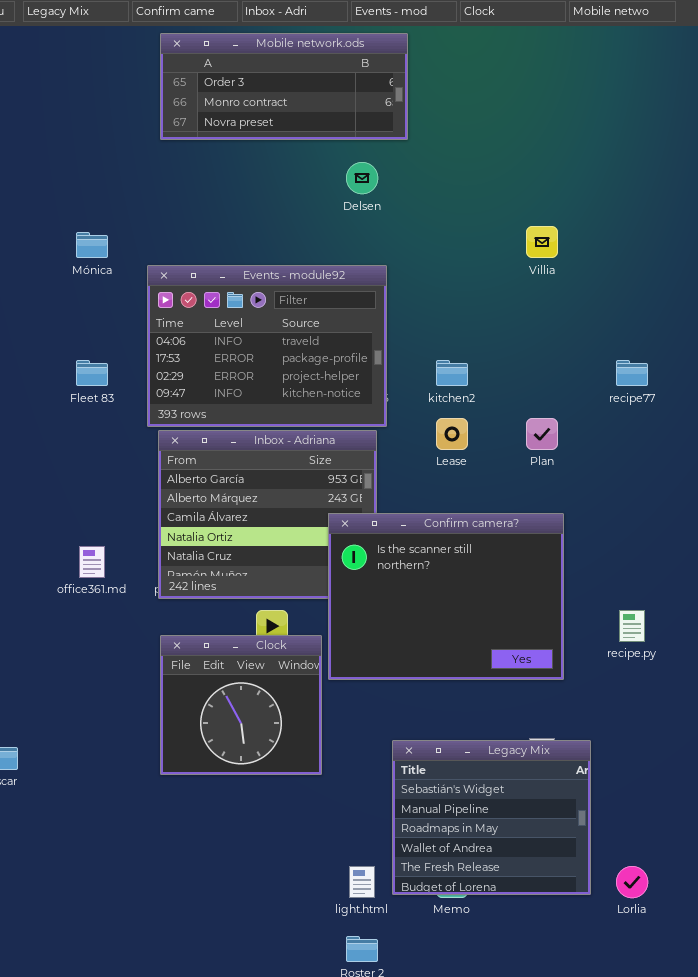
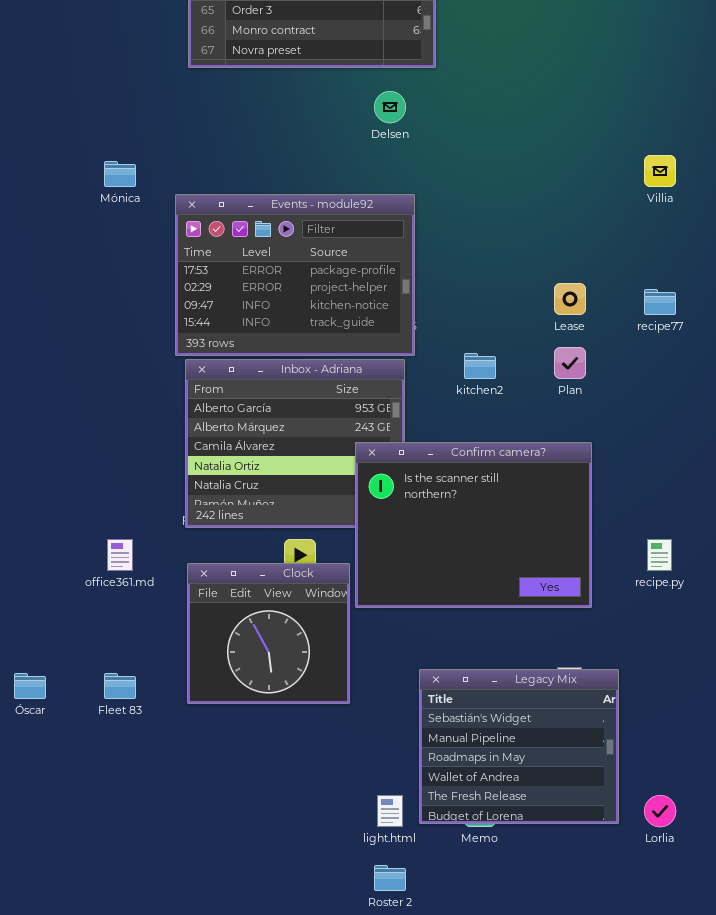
Villia: [526,226,558,258] -> [644,155,676,187], moved
Events - module92: [147,265,387,427] -> [175,194,415,356], scrolled down 1 row
Fleet 83: [76,360,108,386] -> [104,673,136,699], moved
kitchen2: [436,360,468,386] -> [464,353,496,379], moved
Lease: [436,418,468,450] -> [554,283,586,315], moved
office361.md: [79,546,105,578] -> [107,539,133,571], moved

